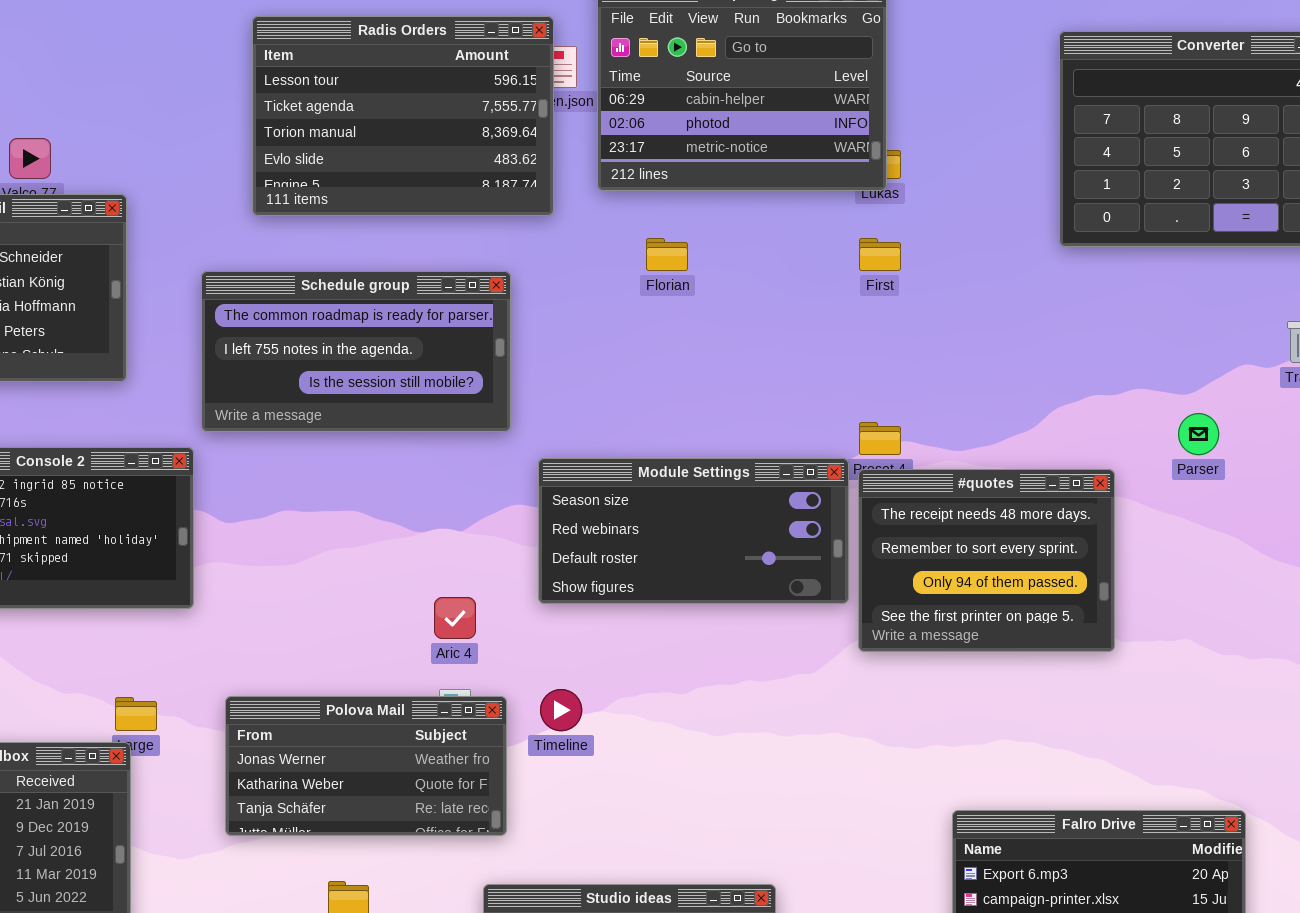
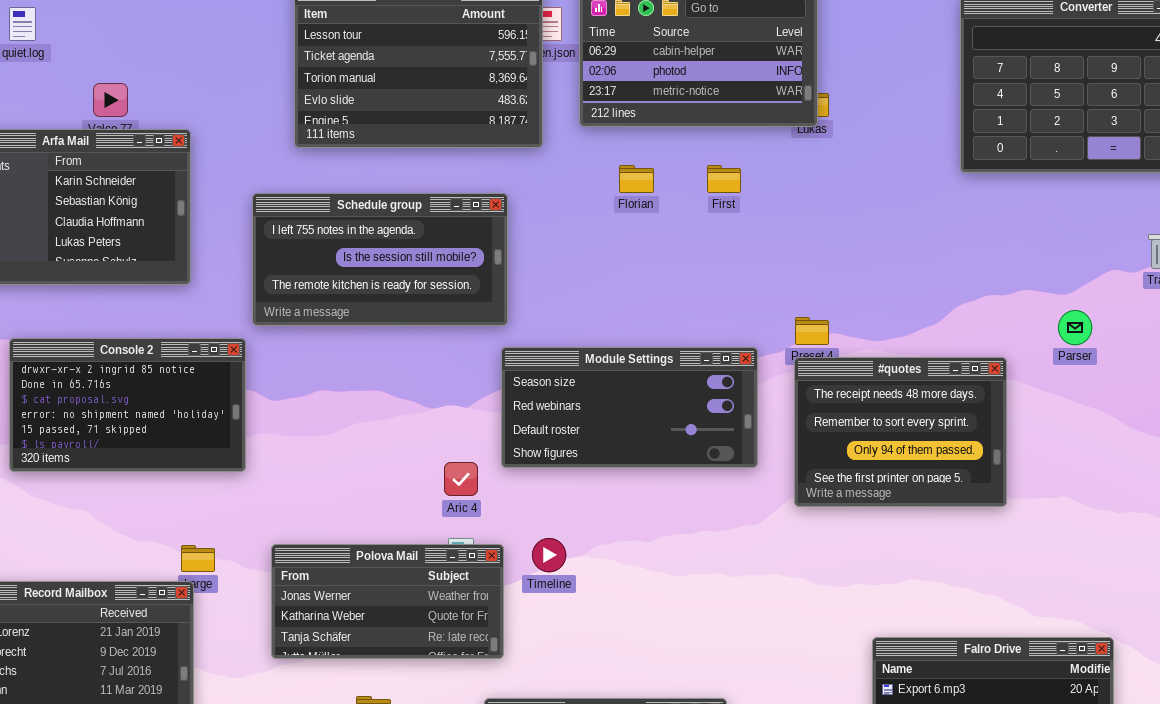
First: [859,238,901,271] -> [707,165,741,193], moved
Schedule group: [201,271,511,432] -> [252,193,508,326], scrolled down 1 row
Module Settings: [538,458,849,604] -> [501,347,758,468], moved

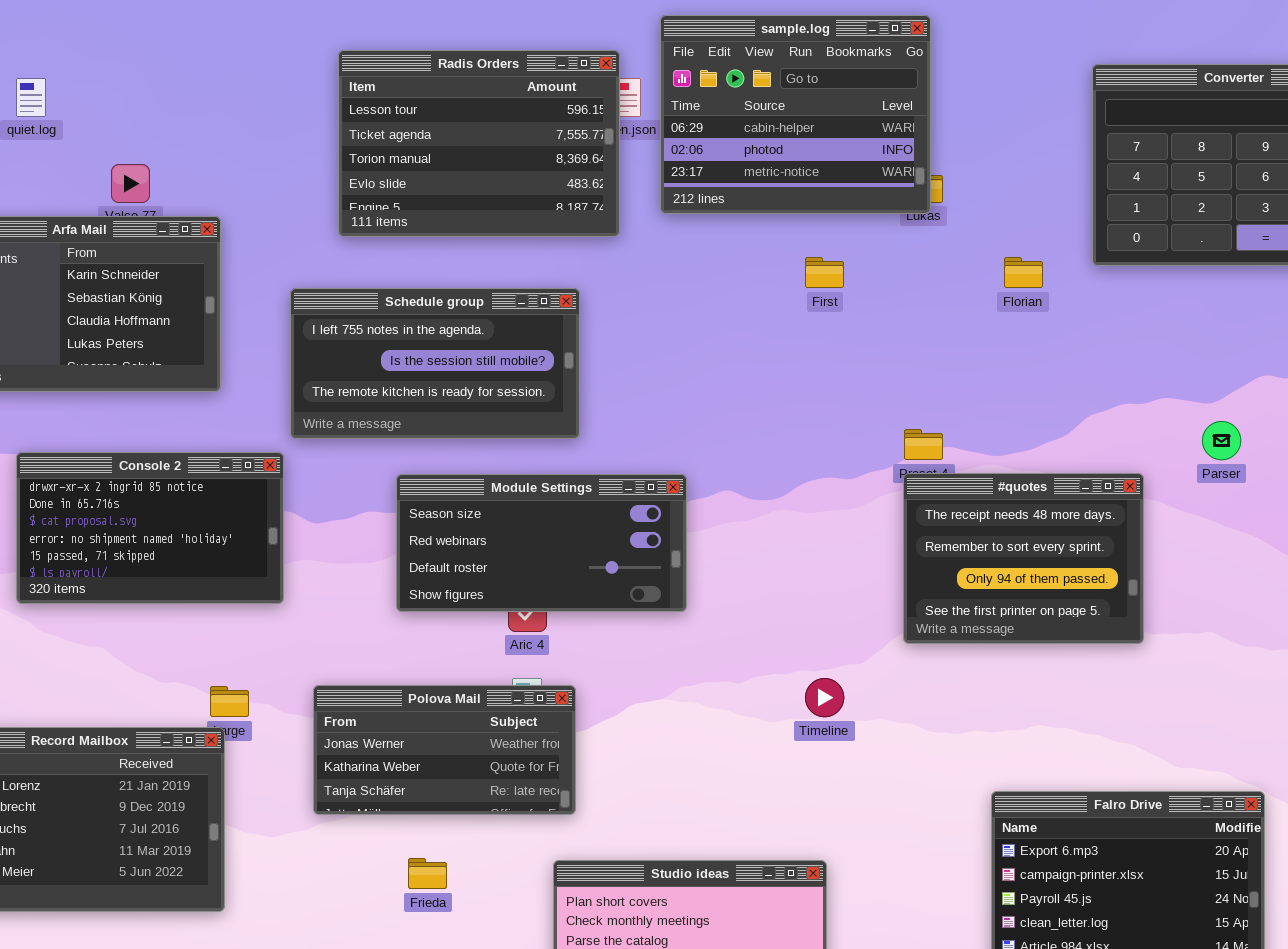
Florian: [619,165,654,193] -> [1004,257,1043,288], moved
Module Settings: [501,347,758,468] -> [396,474,687,612], moved
Timeline: [532,538,566,572] -> [805,678,844,717], moved

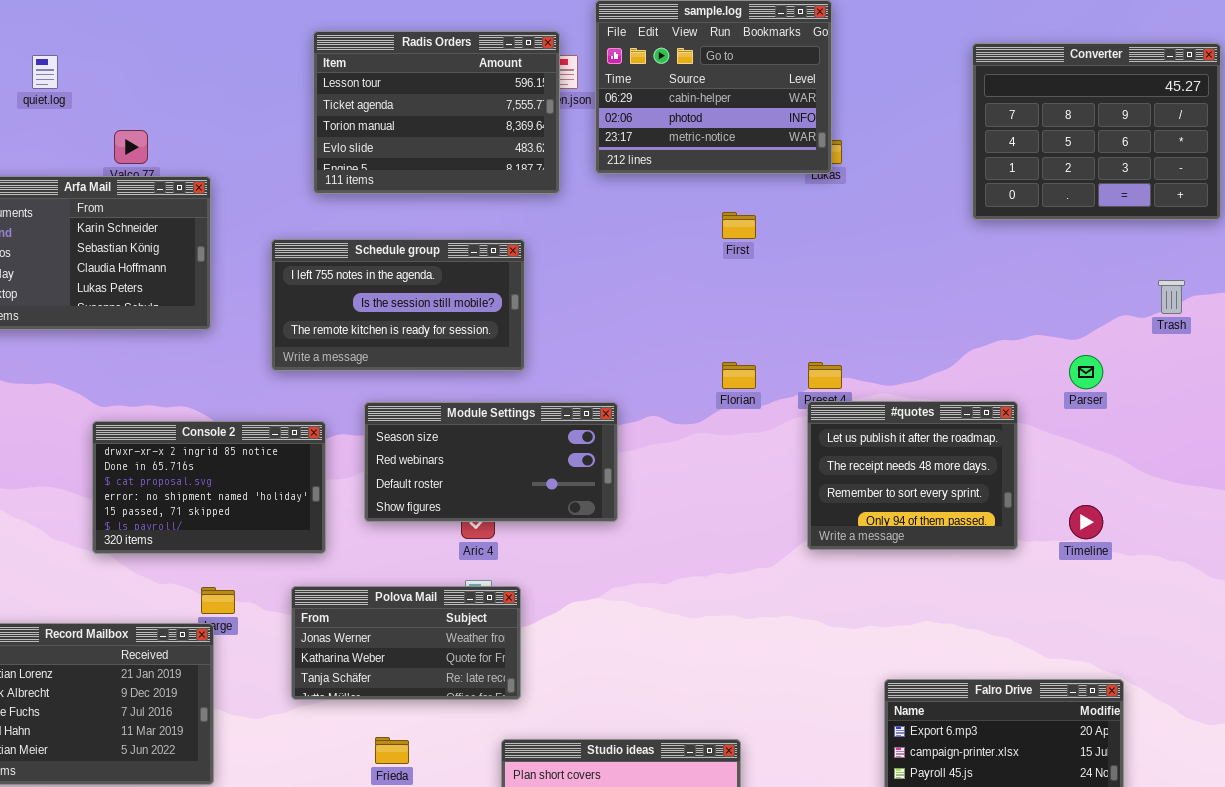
Florian: [1004,257,1043,288] -> [722,362,756,389], moved
Console 2: [16,452,284,604] -> [92,421,326,554], moved
#quotes: [903,473,1144,644] -> [807,401,1018,550], scrolled up 1 row
Timeline: [805,678,844,717] -> [1069,505,1103,539], moved

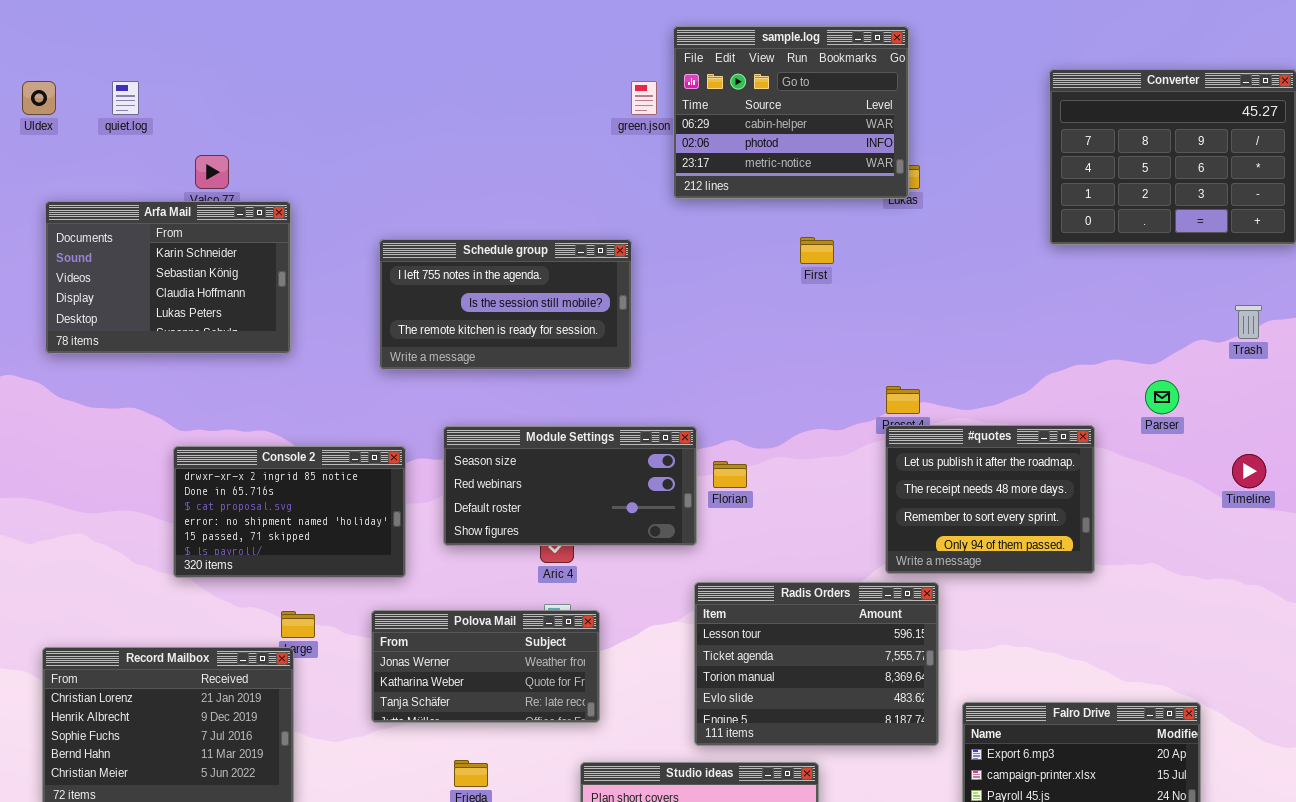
Radis Orders: [313,31,560,194] -> [694,582,939,746], moved
Schedule group: [271,239,525,371] -> [379,239,632,370], moved
Florian: [722,362,756,389] -> [713,461,747,488], moved
Timeline: [1069,505,1103,539] -> [1232,454,1266,488], moved

